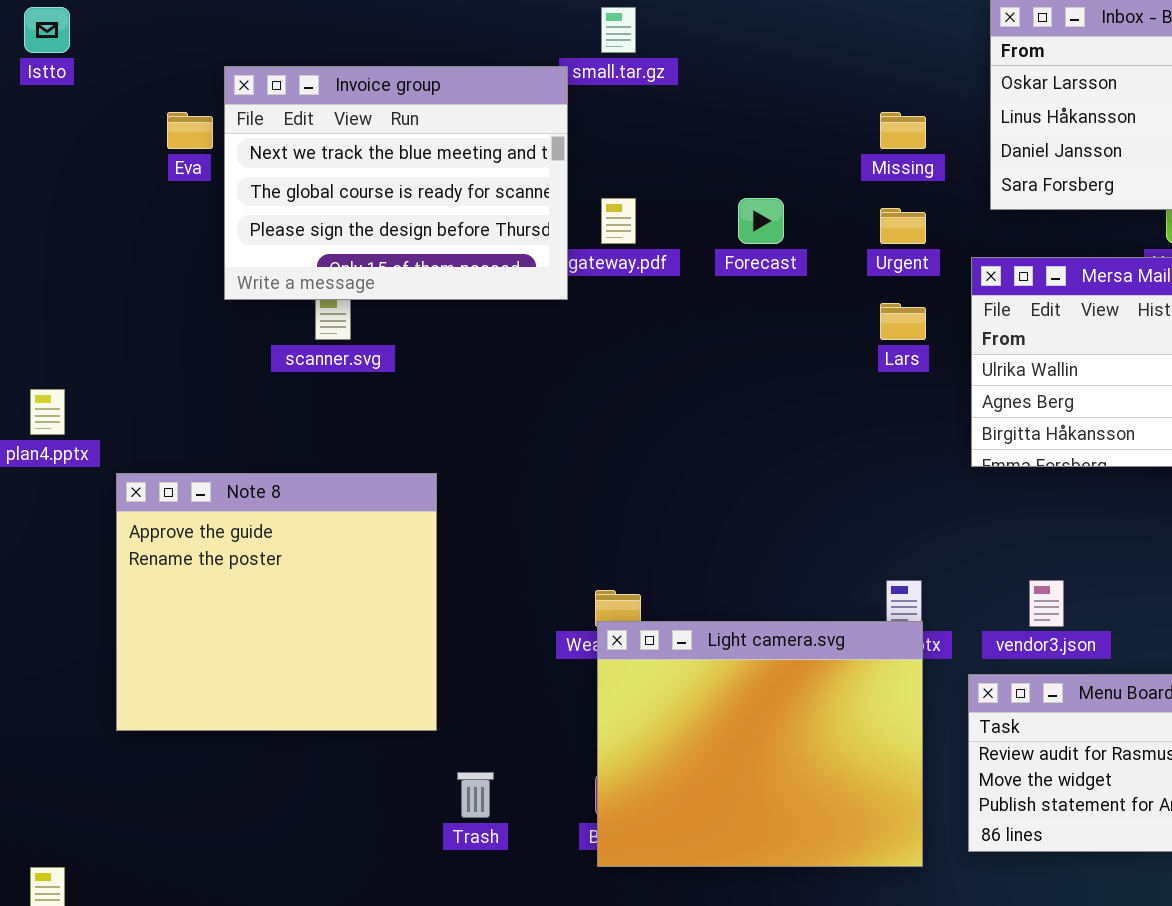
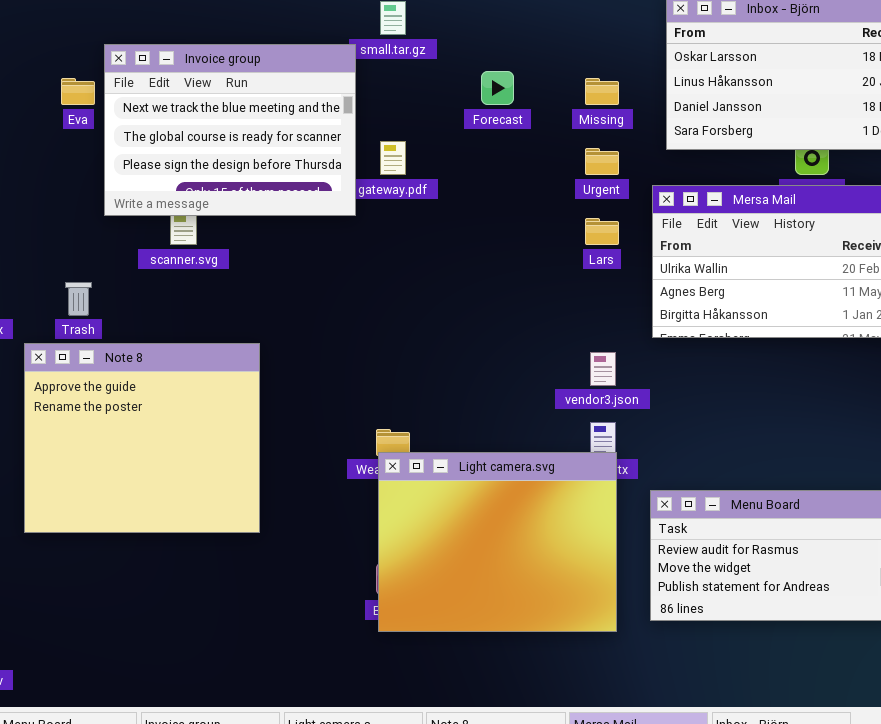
Forecast: [738,198,784,244] -> [481,71,514,105], moved
vendor3.json: [1029,580,1064,627] -> [590,352,616,386], moved
Trash: [457,772,494,818] -> [65,282,92,316], moved

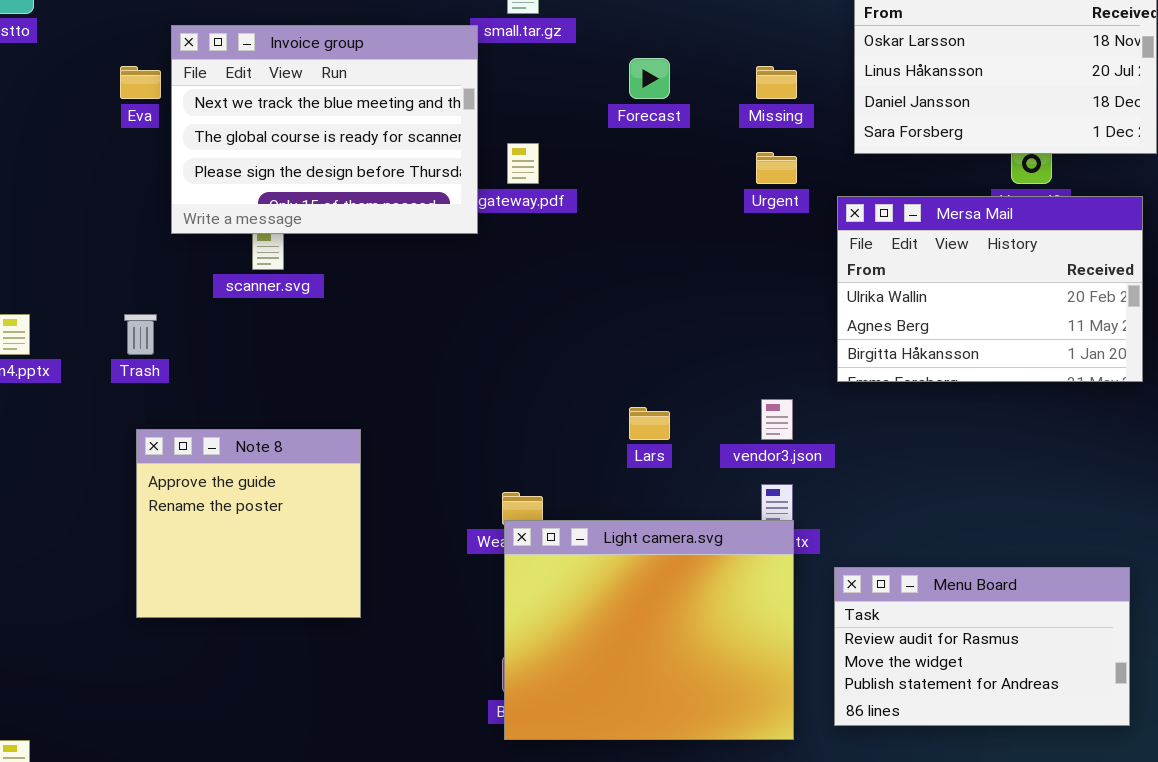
Lars: [585,218,619,245] -> [629,407,670,440], moved
Note 8: [24,343,260,533] -> [136,429,361,618], resized

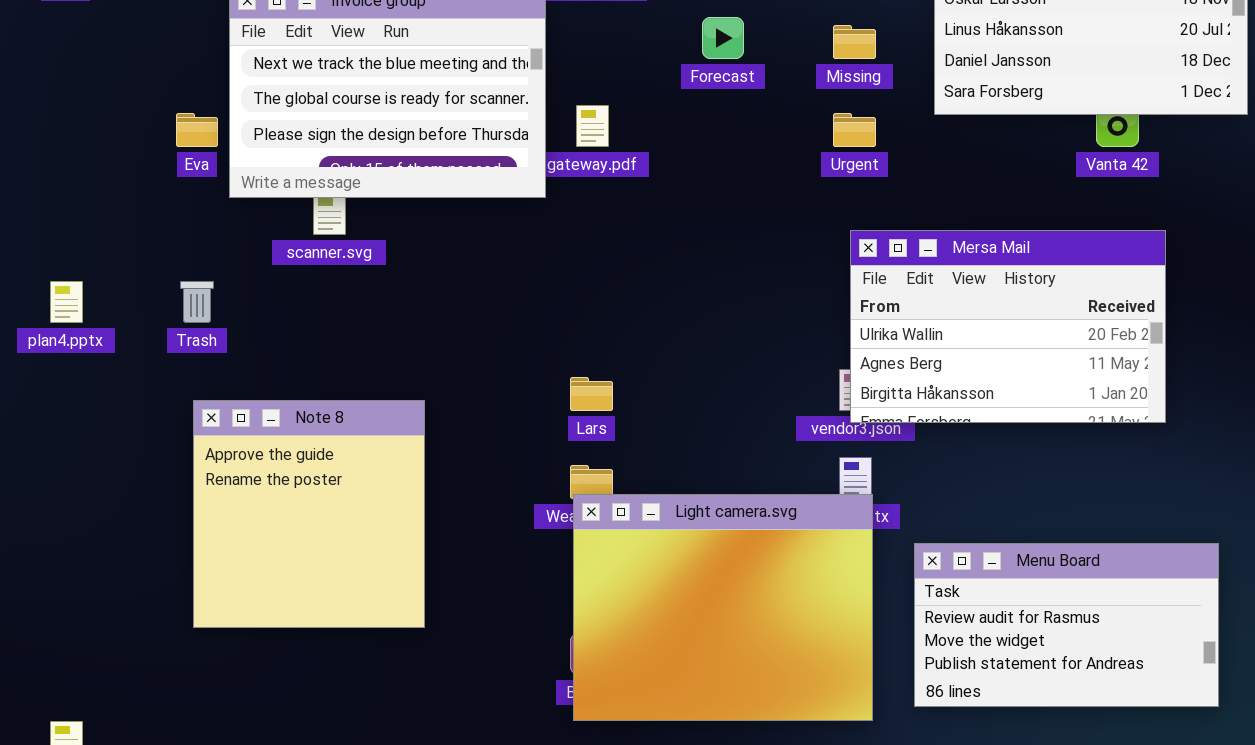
Eva: [120,66,161,99] -> [176,113,218,147], moved
Mersa Mail: [837,196,1143,382] -> [850,230,1166,423], moved
Lars: [629,407,670,440] -> [570,377,613,411], moved
Note 8: [136,429,361,618] -> [193,400,425,628], resized

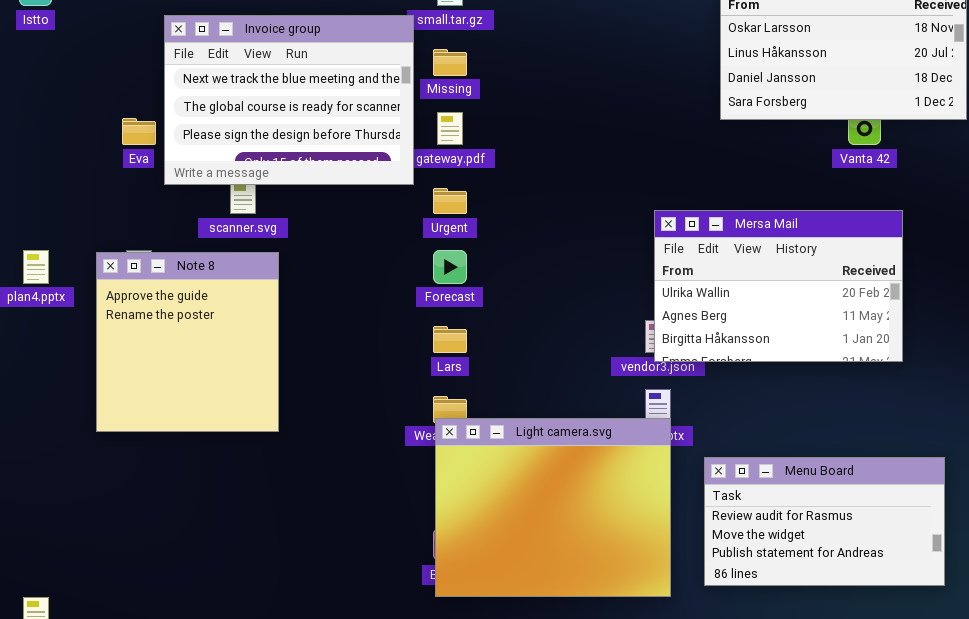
Forecast: [702,17,744,59] -> [433,250,467,284], moved
Missing: [833,25,876,59] -> [433,49,467,76], moved
Urgent: [833,113,876,147] -> [433,188,467,214], moved
Note 8: [193,400,425,628] -> [96,252,279,432], moved

